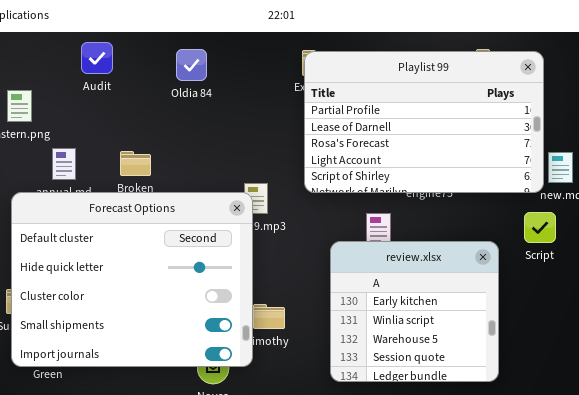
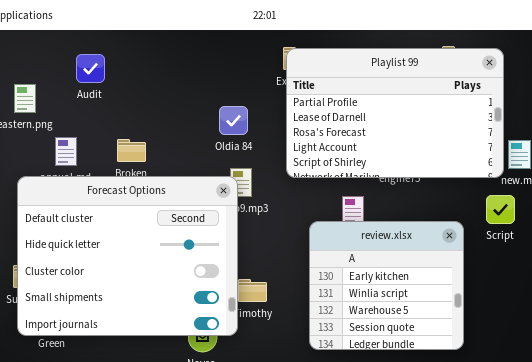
Audit: [81,42,113,74] -> [76,54,105,83], moved
Oldia 84: [176,49,207,81] -> [219,106,248,135], moved

